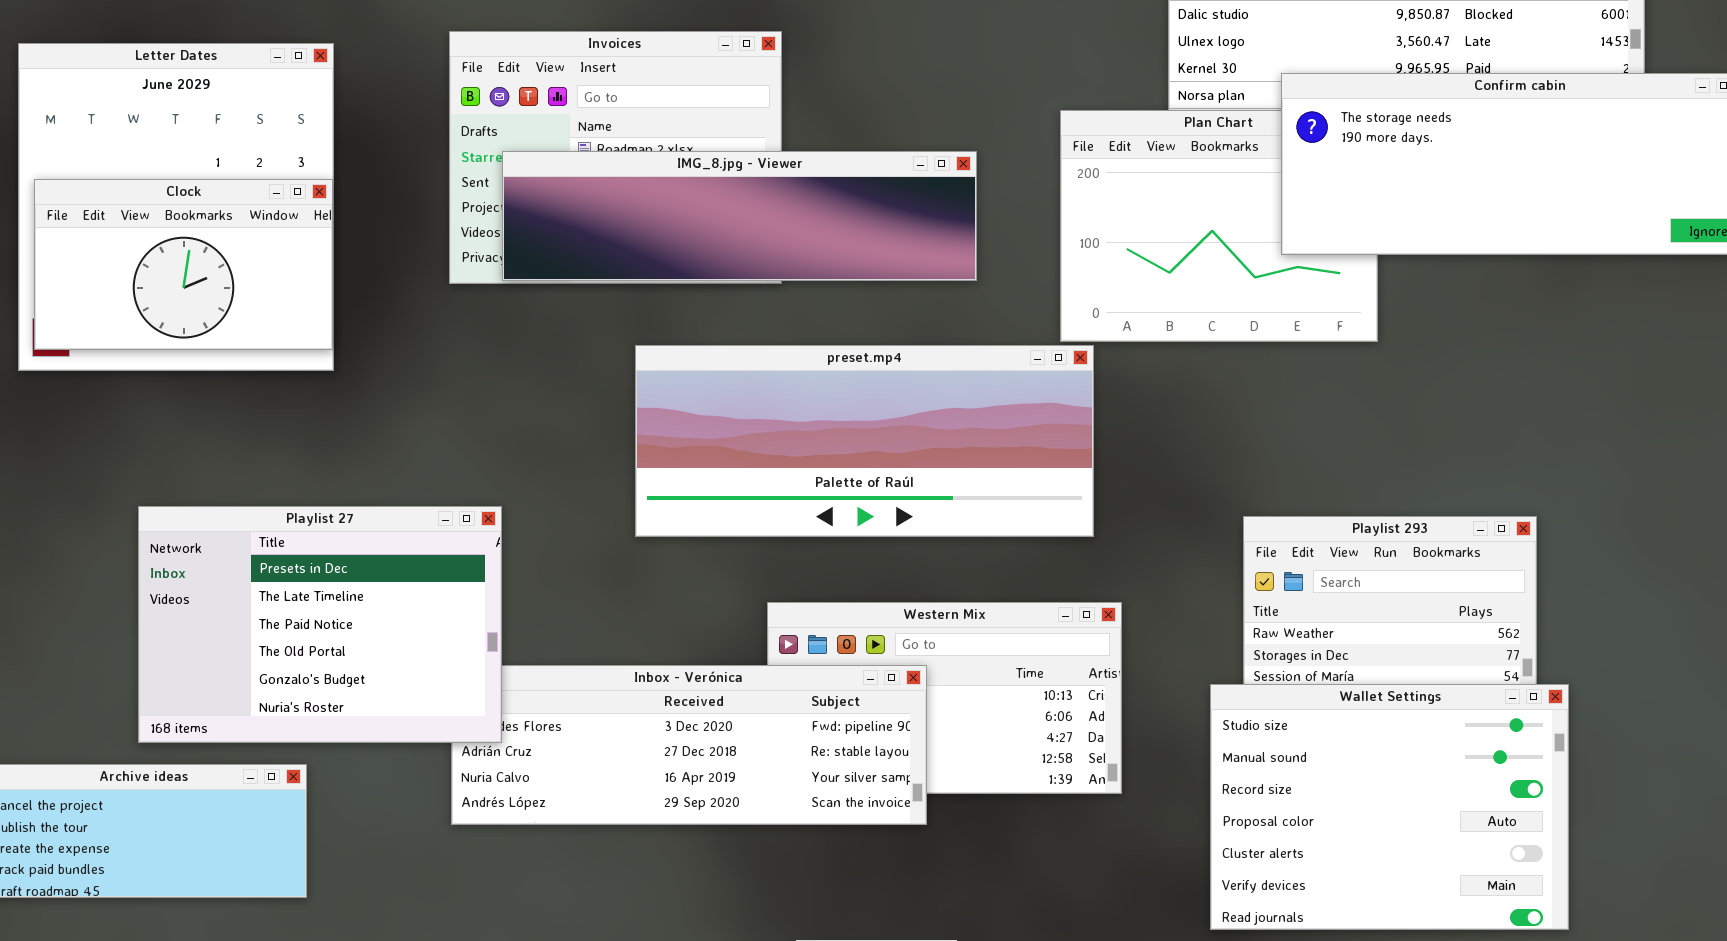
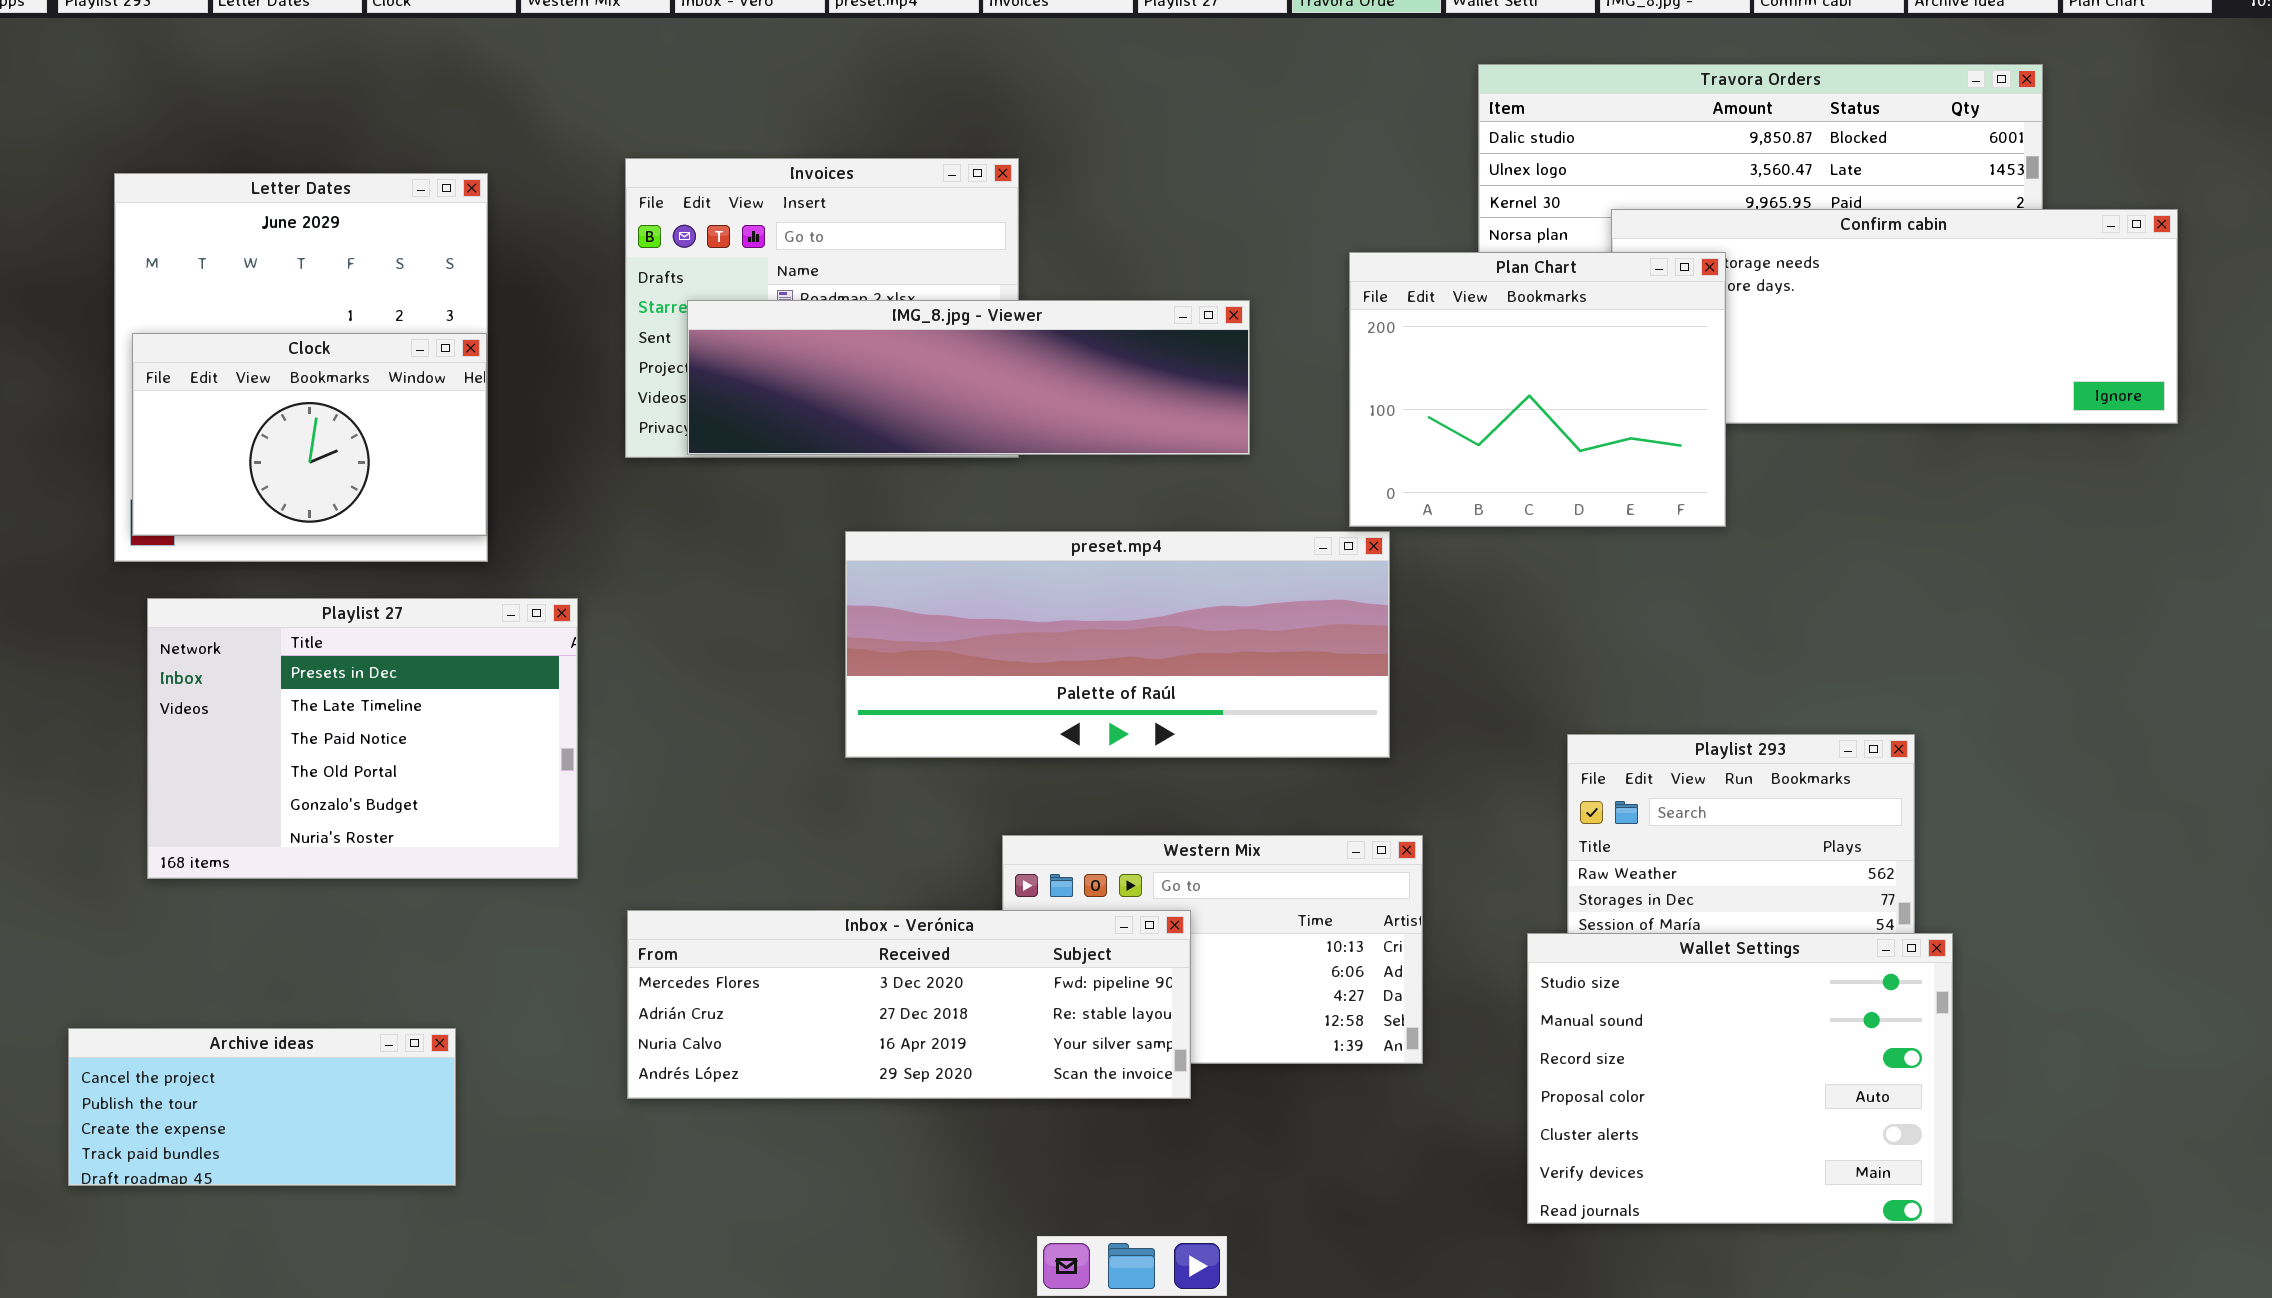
Plan Chart: [1060,110,1378,342] -> [1349,252,1726,527], raised
Playlist 27: [138,506,502,743] -> [147,598,578,879], moved

